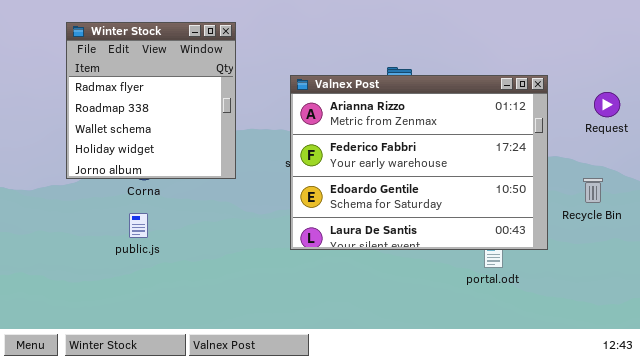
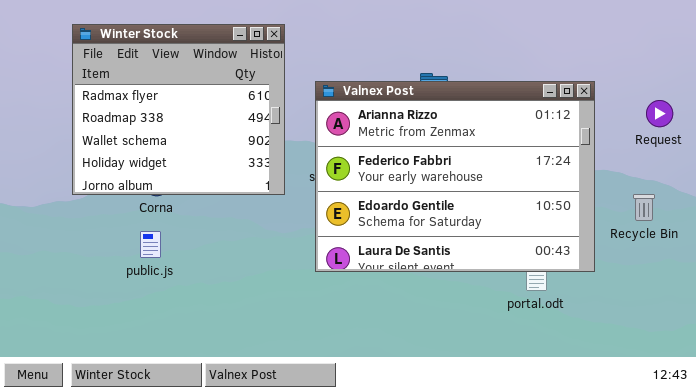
Winter Stock: [66,22,236,179] -> [72,24,285,195], resized

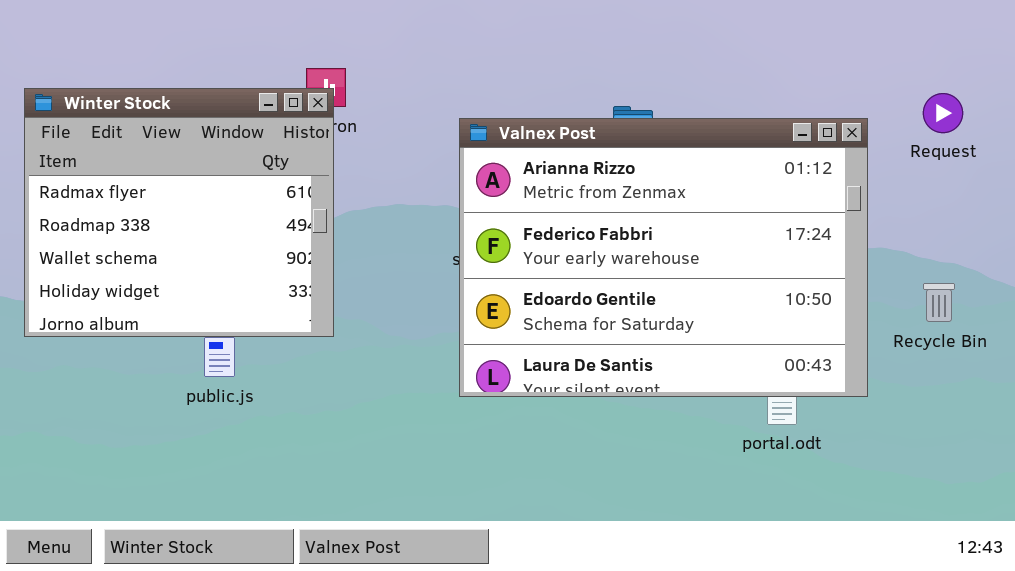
Winter Stock: [72,24,285,195] -> [24,88,334,337], moved
Request: [646,100,673,127] -> [923,93,963,133], moved

